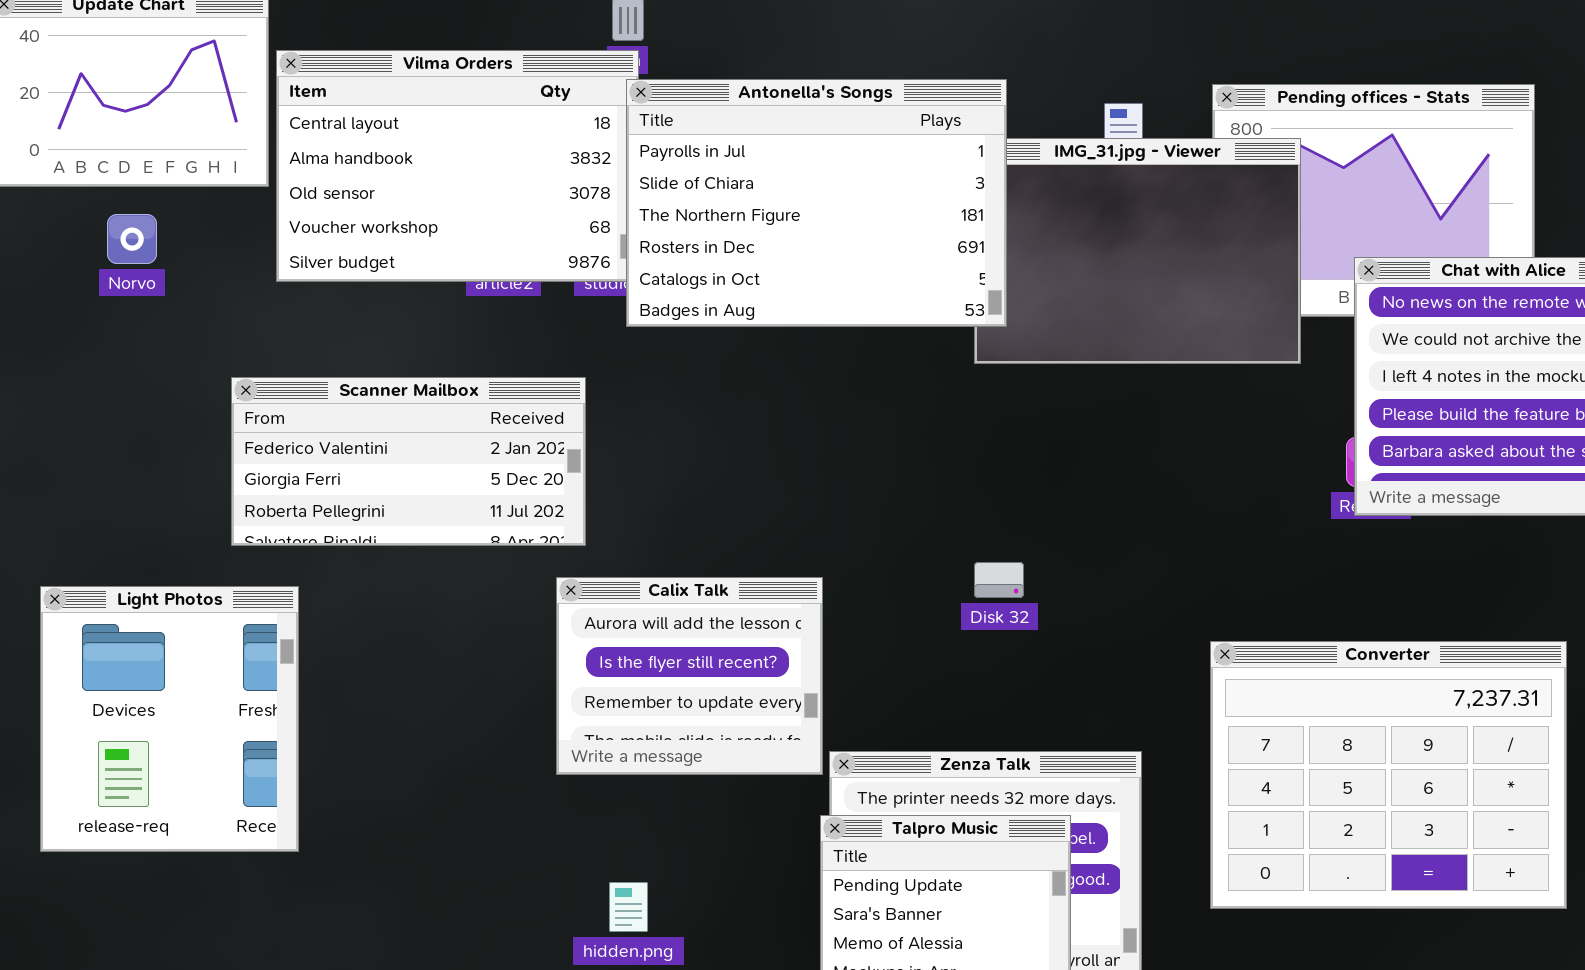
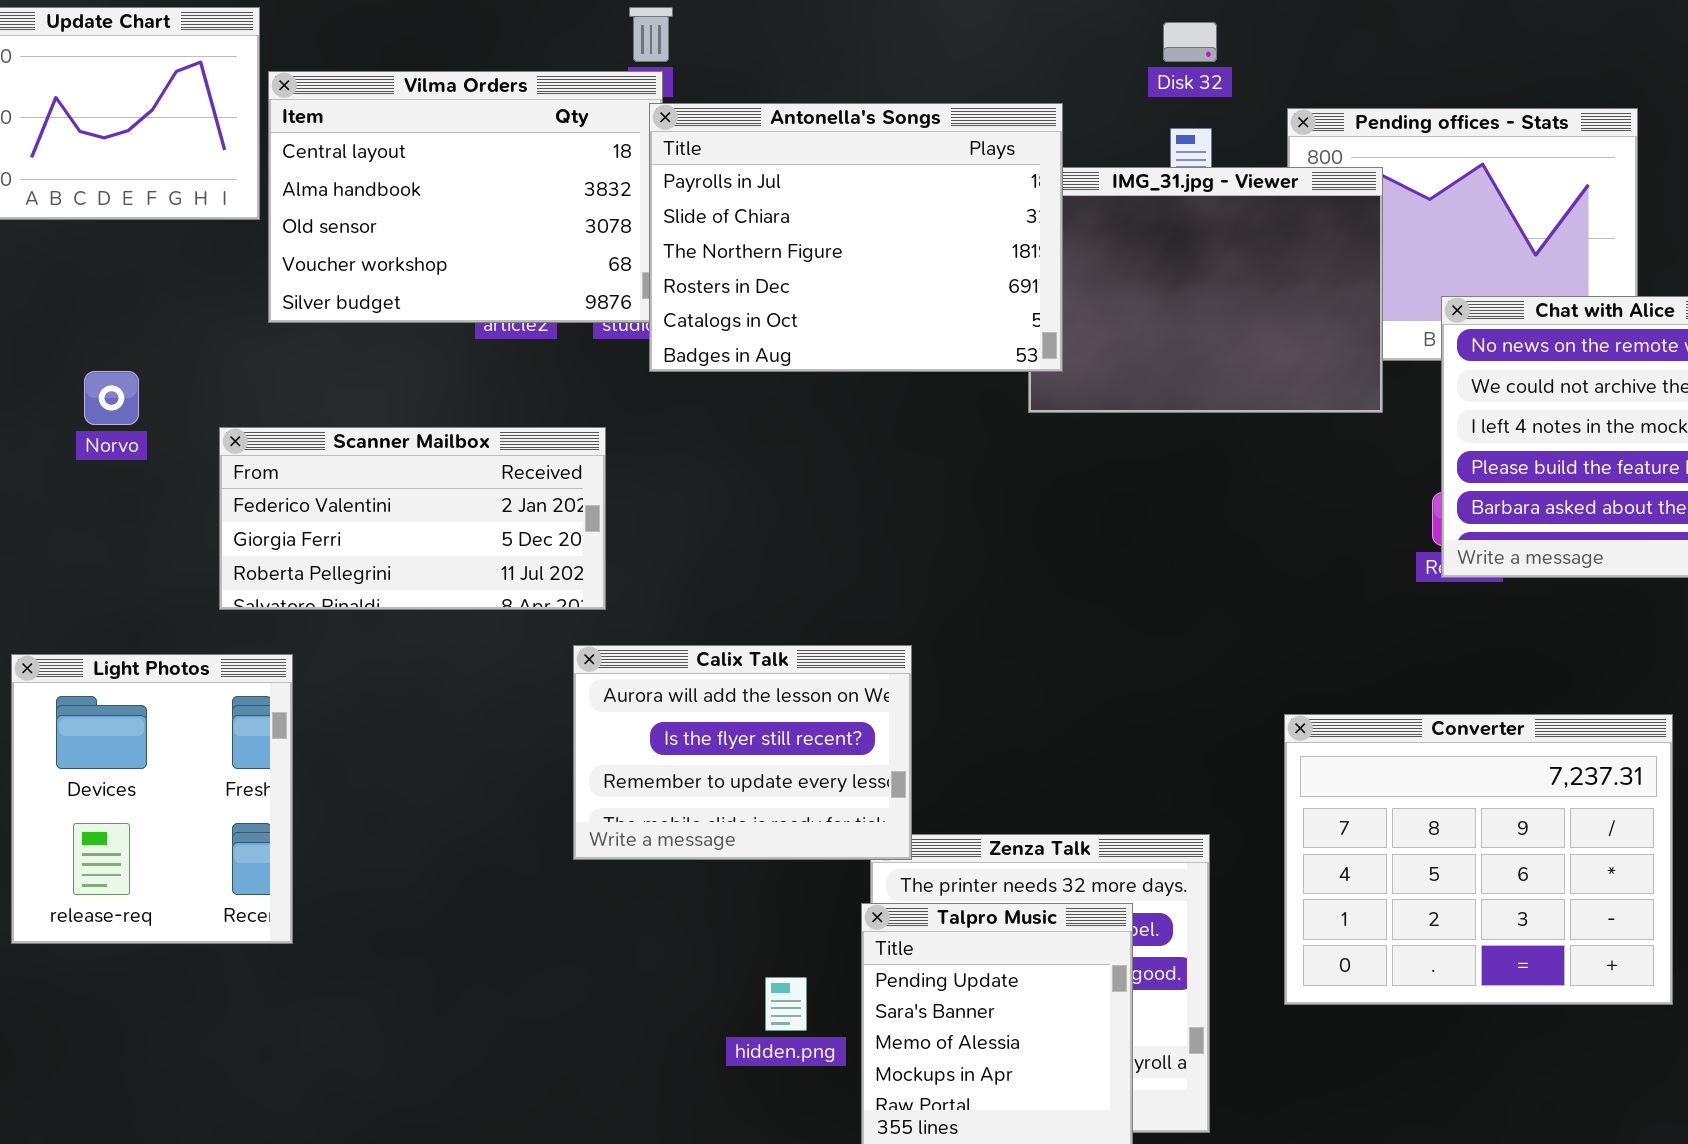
Norvo: [107,214,157,264] -> [84,371,139,425], moved
Disk 32: [974,562,1024,598] -> [1163,22,1217,62], moved
Calix Talk: [556,577,823,775] -> [573,645,912,860], resized
hidden.png: [609,882,648,932] -> [765,977,807,1031], moved

